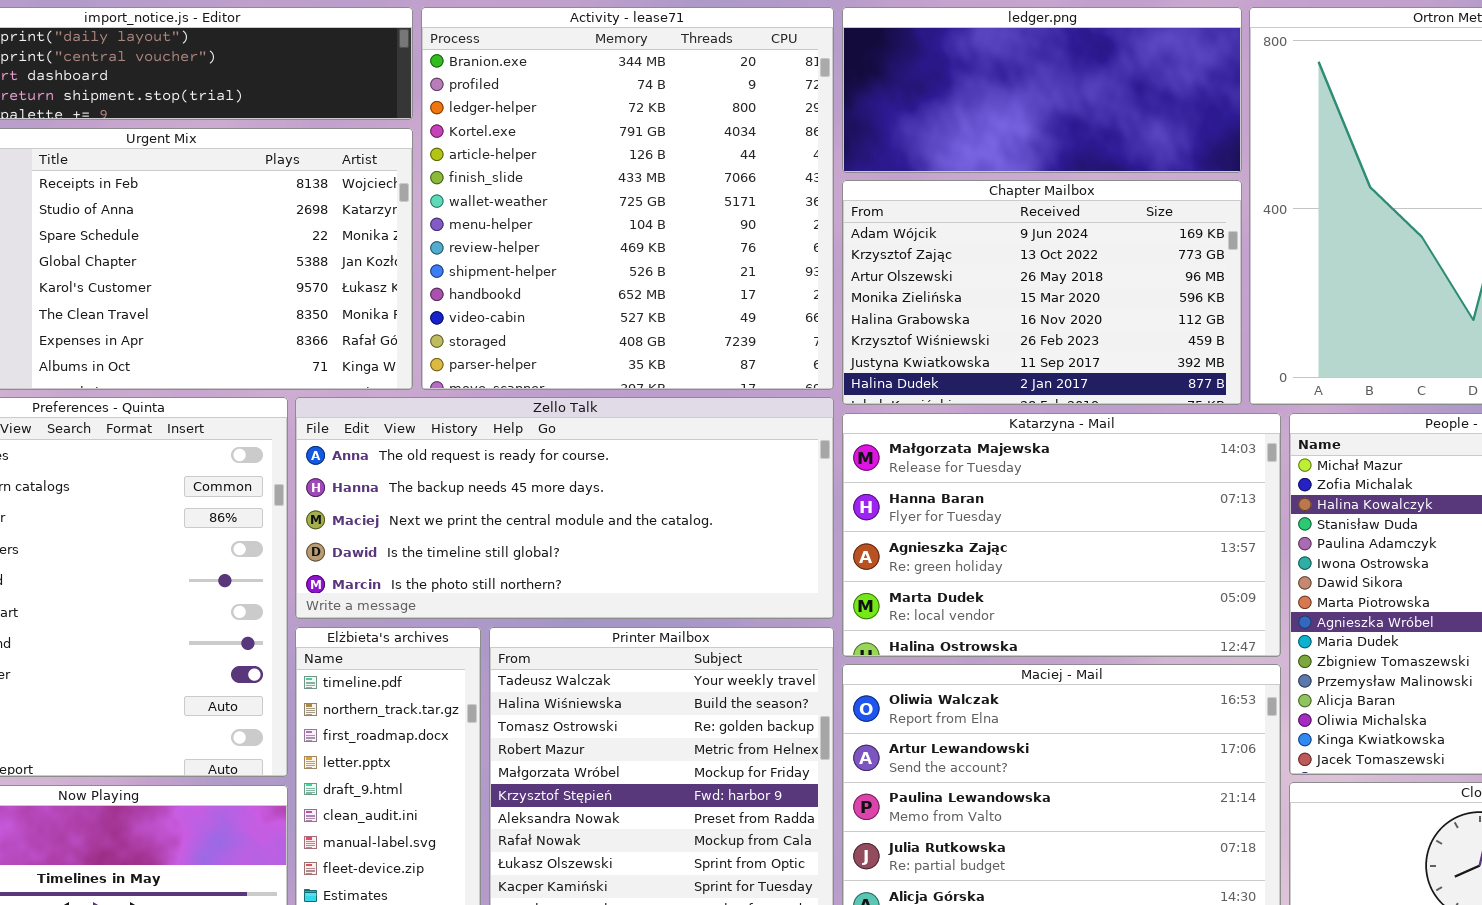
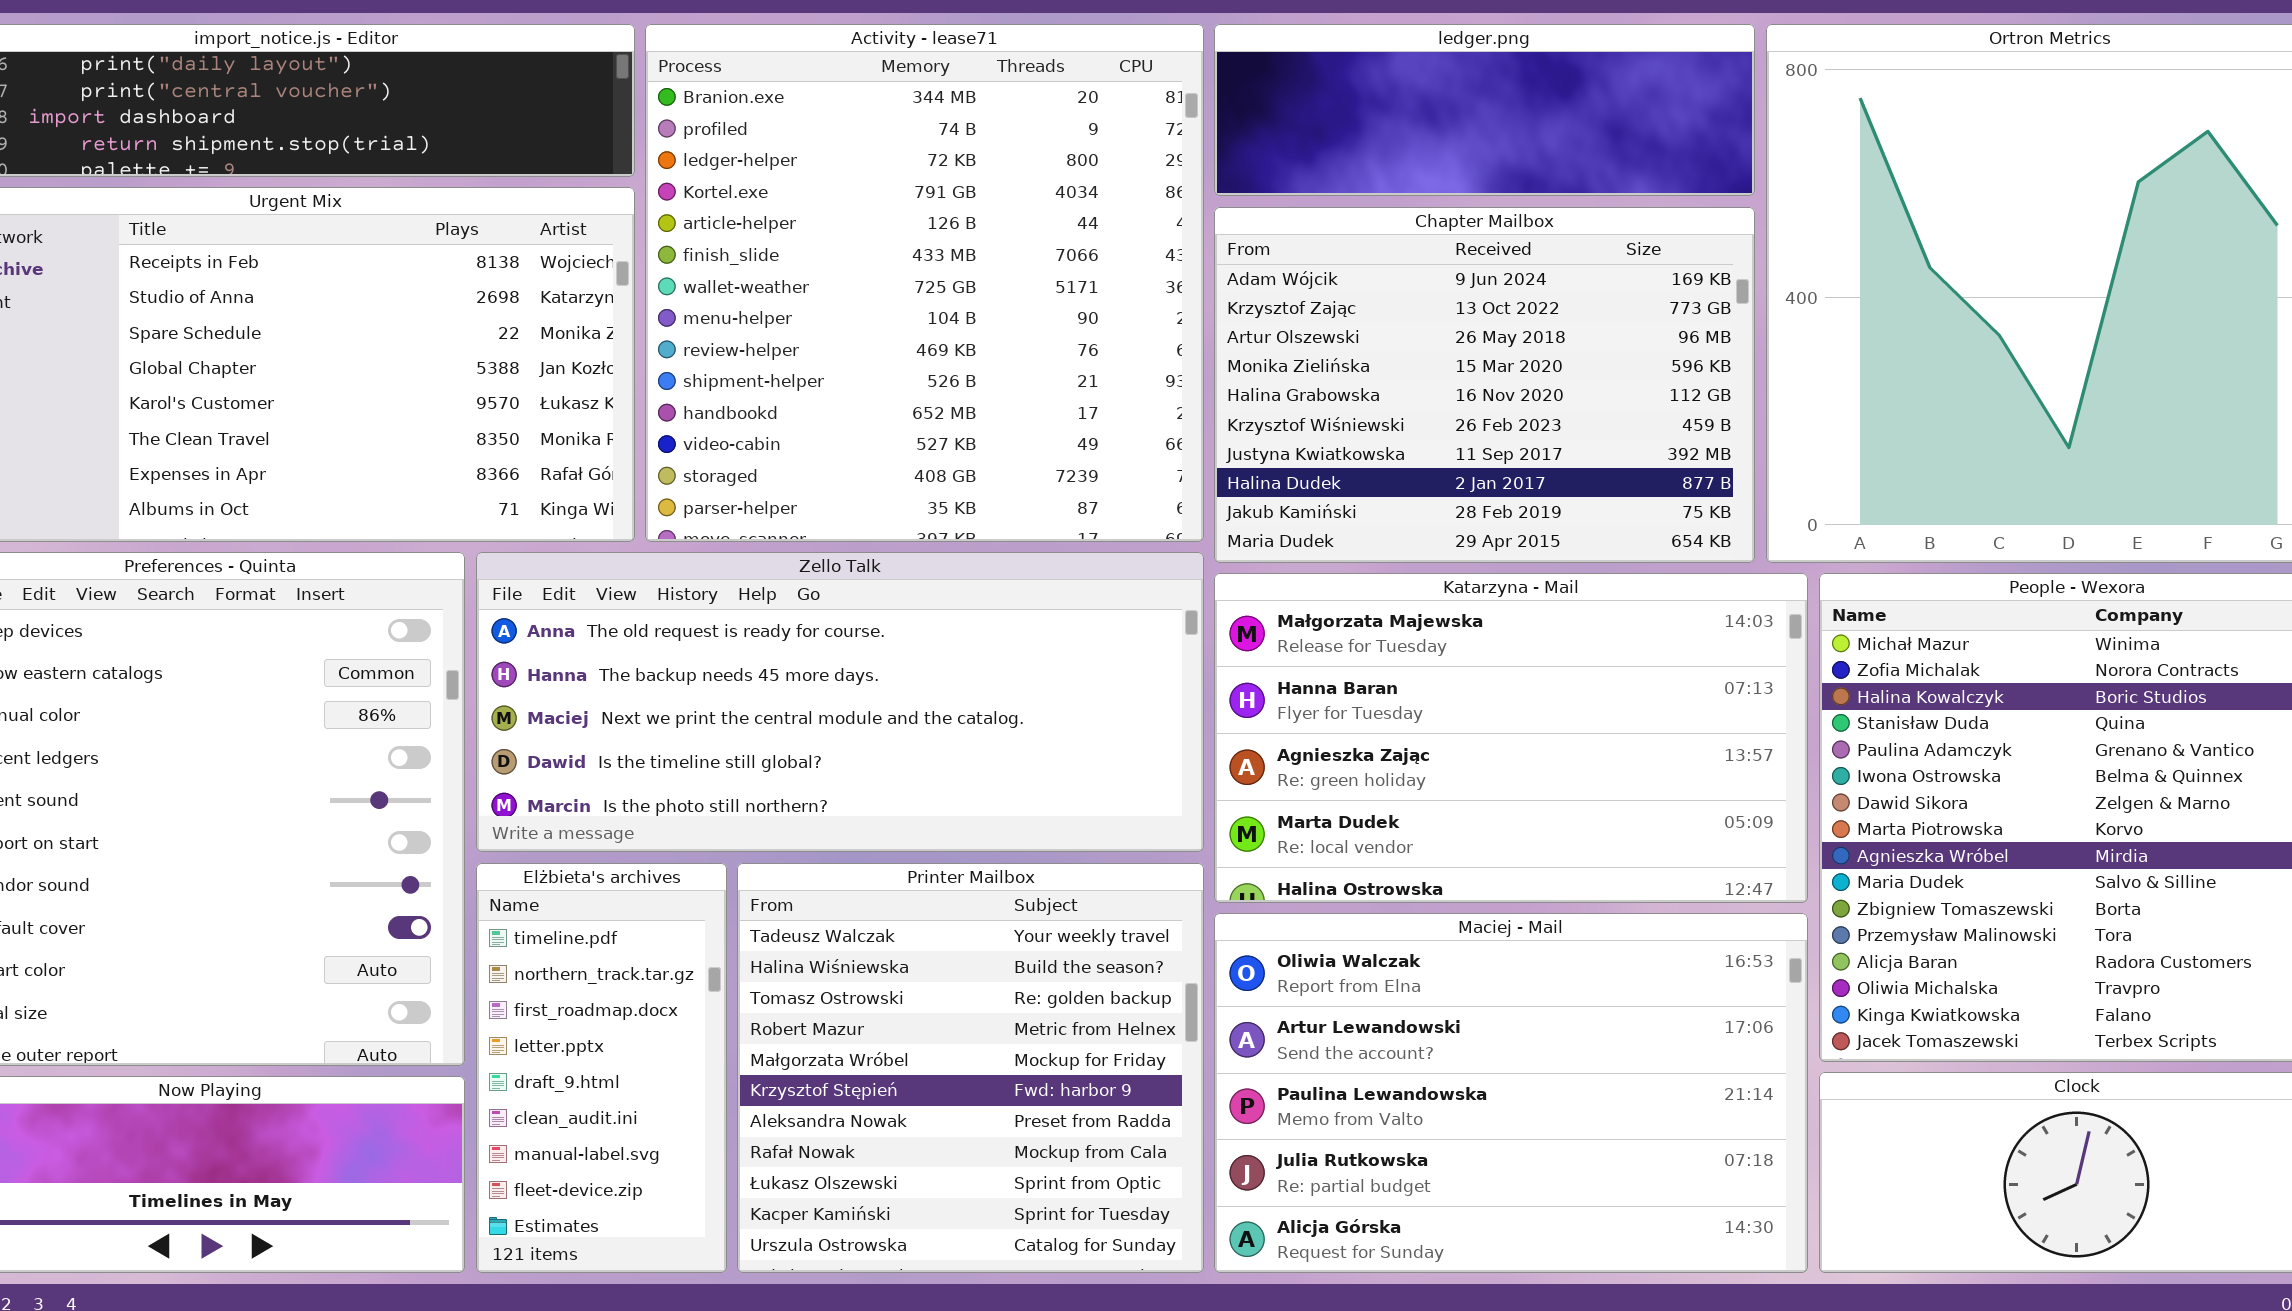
ledger.png: [842,7,1242,173] -> [1214,24,1755,196], resized
Chapter Mailbox: [842,180,1242,405] -> [1214,207,1755,563], resized

